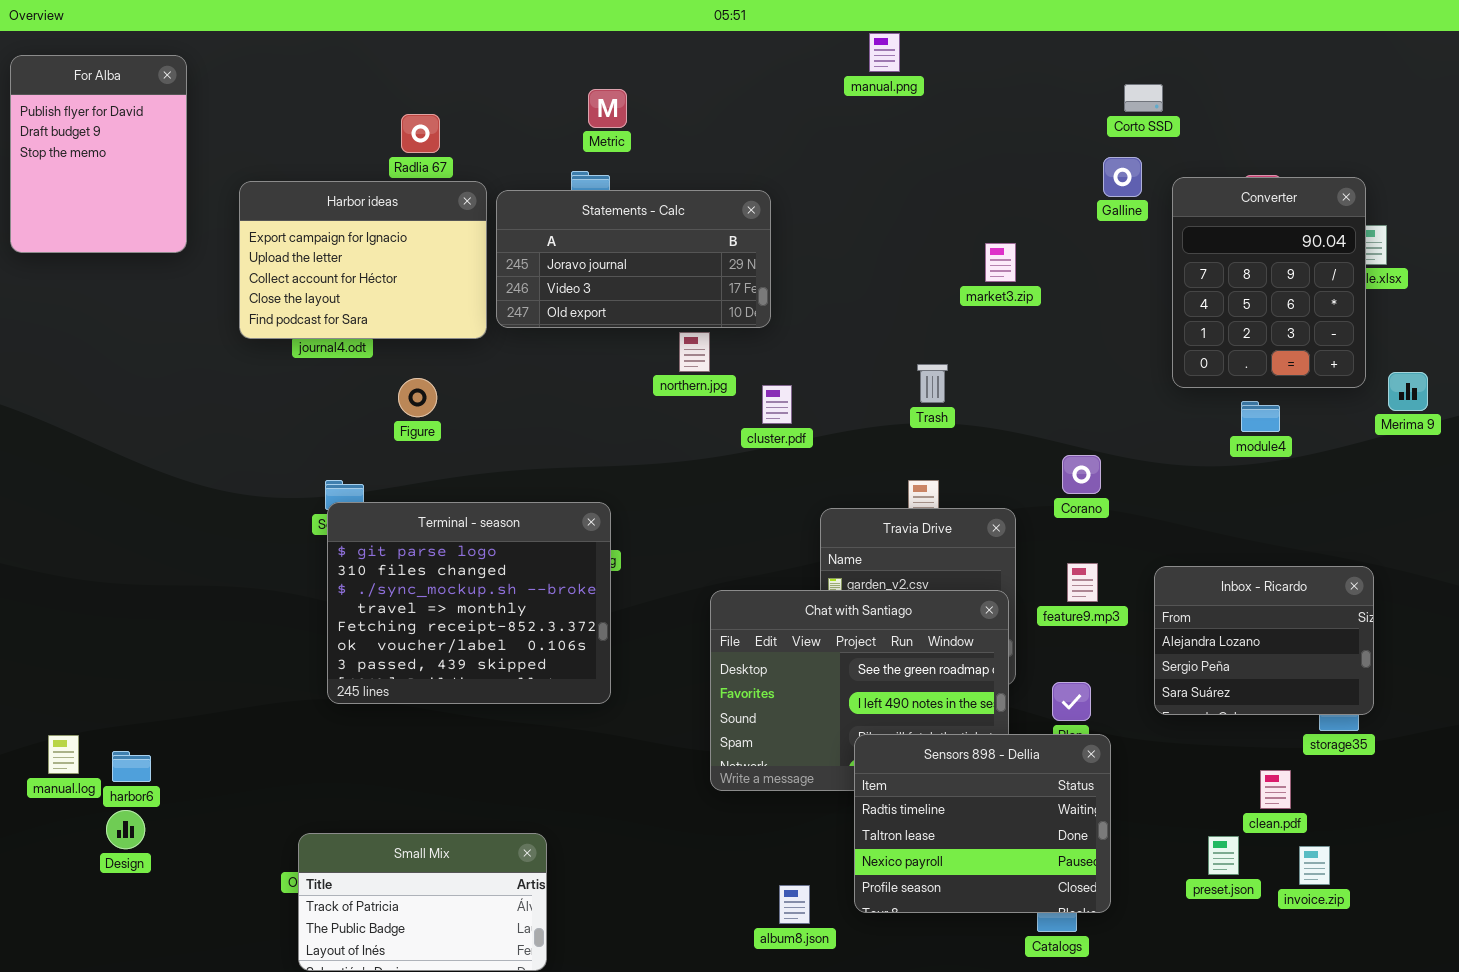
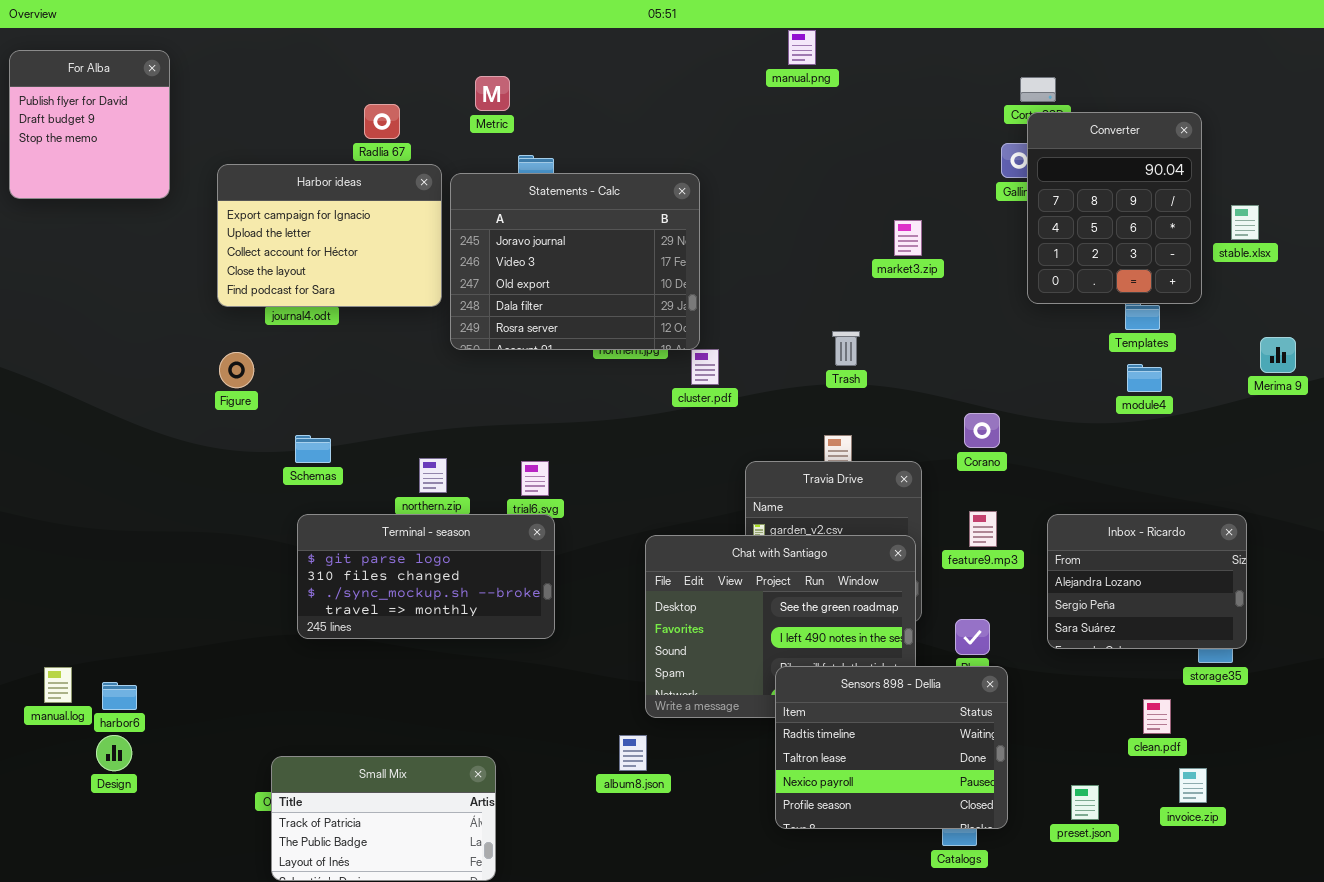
For Alba: [10,55,187,253] -> [9,50,170,199], resized
Metric: [588,89,627,128] -> [475,76,510,111], moved
Converter: [1172,177,1366,388] -> [1027,112,1202,304], moved
Statements - Calc: [496,190,771,328] -> [450,173,700,350], resized
Figure: [398,378,437,417] -> [219,352,254,388], moved
Terminal - season: [327,502,611,704] -> [297,514,555,639], resized
preset.json: [1208,836,1239,875] -> [1071,785,1099,820], moved
album8.json: [779,885,810,924] -> [619,735,647,771], moved

